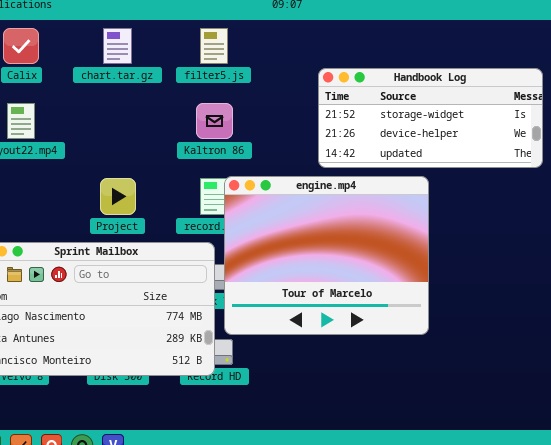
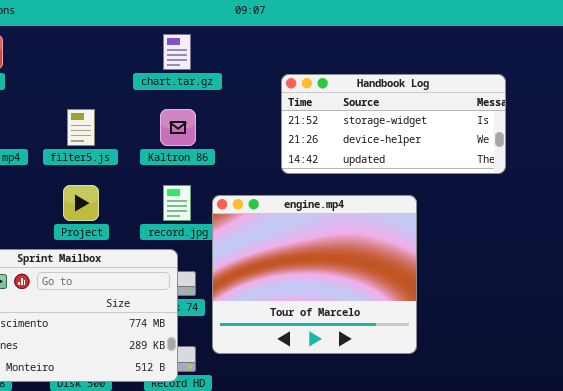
chart.tar.gz: [103,28,132,64] -> [163,34,191,70], moved
filter5.js: [200,28,228,64] -> [67,109,95,146], moved
engine.mp4: [224,176,429,335] -> [212,195,417,354], moved

